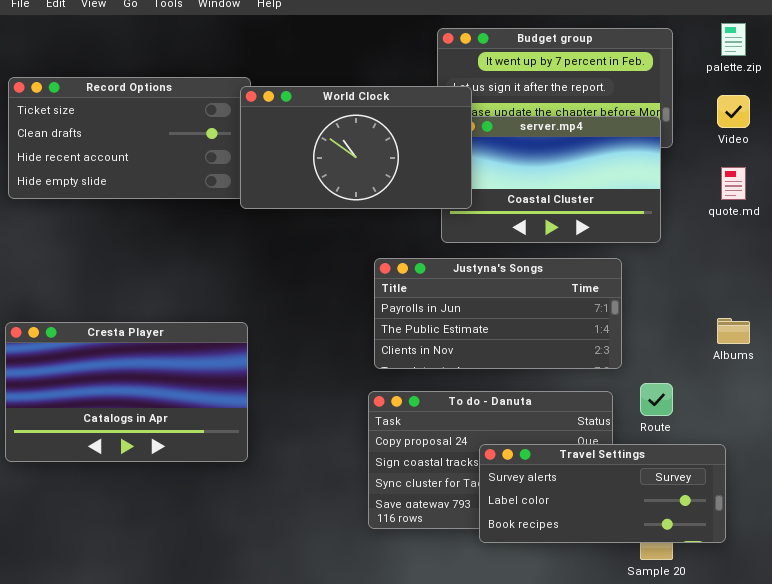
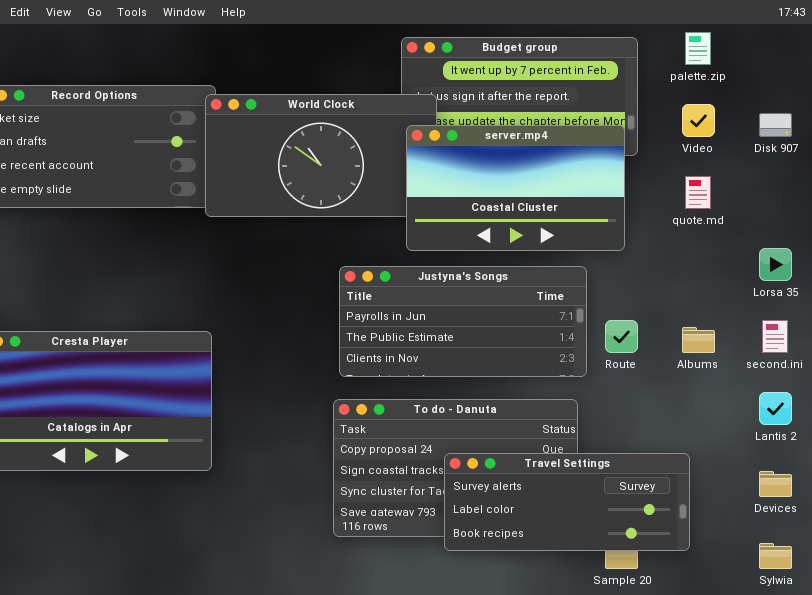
server.mp4: [441,116,661,243] -> [406,125,625,251], raised
Route: [640,383,673,416] -> [605,320,638,353], moved

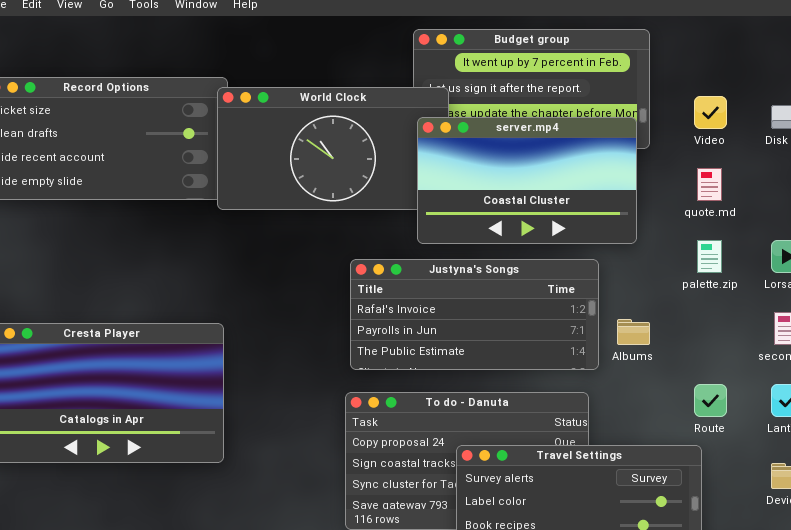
palette.zip: [685,32,711,65] -> [697,240,722,273], moved
Justyna's Songs: [339,266,587,377] -> [350,259,599,370], scrolled up 1 row
Route: [605,320,638,353] -> [694,384,727,417], moved
Albums: [682,327,715,353] -> [617,319,650,345], moved

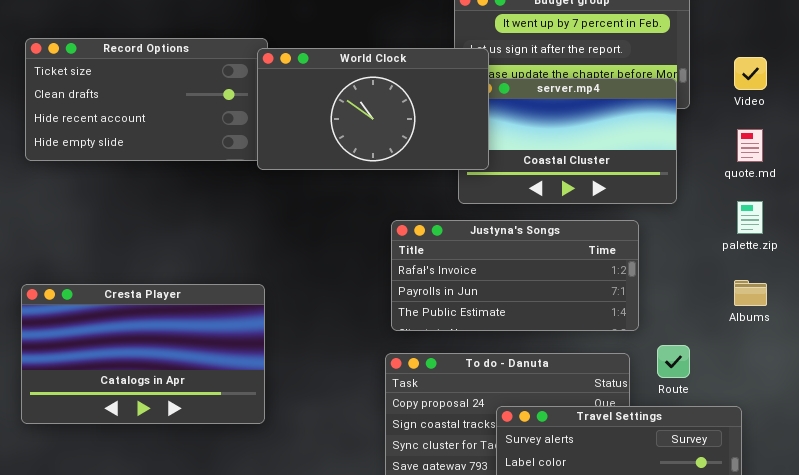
World Clock: [217,87,449,210] -> [257,48,489,170], raised
Albums: [617,319,650,345] -> [734,280,767,306], moved
Route: [694,384,727,417] -> [657,345,690,378], moved

